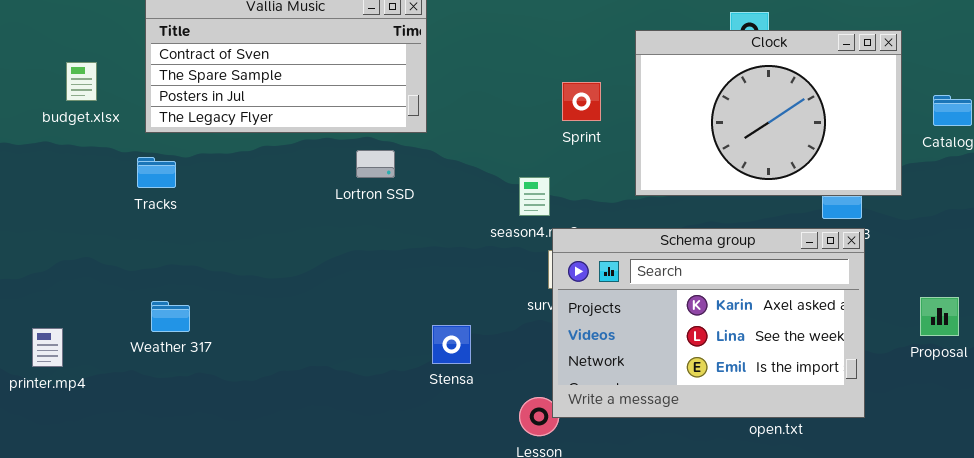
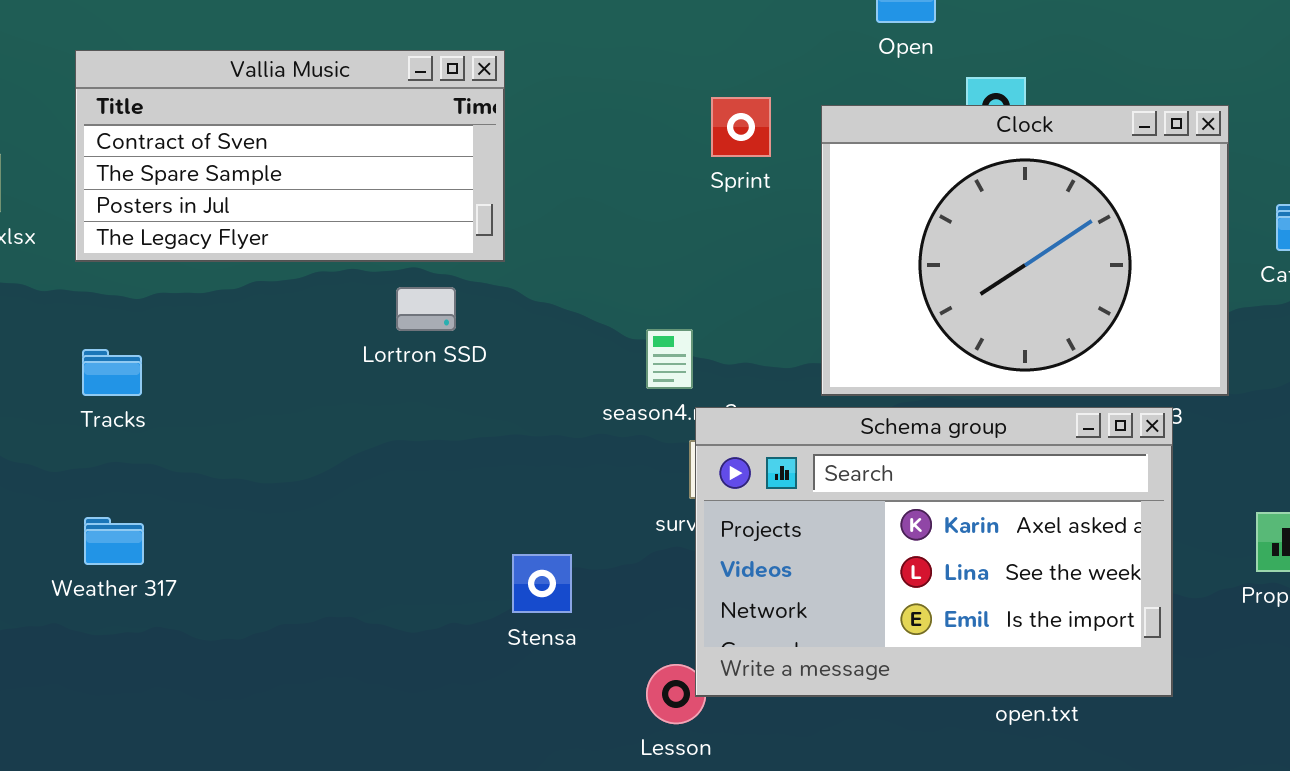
Clock: [635,30,902,196] -> [821,105,1229,396], resized
Sprint: [562,82,601,121] -> [711,97,771,157], moved
Tracks: [137,157,176,188] -> [82,349,142,396], moved

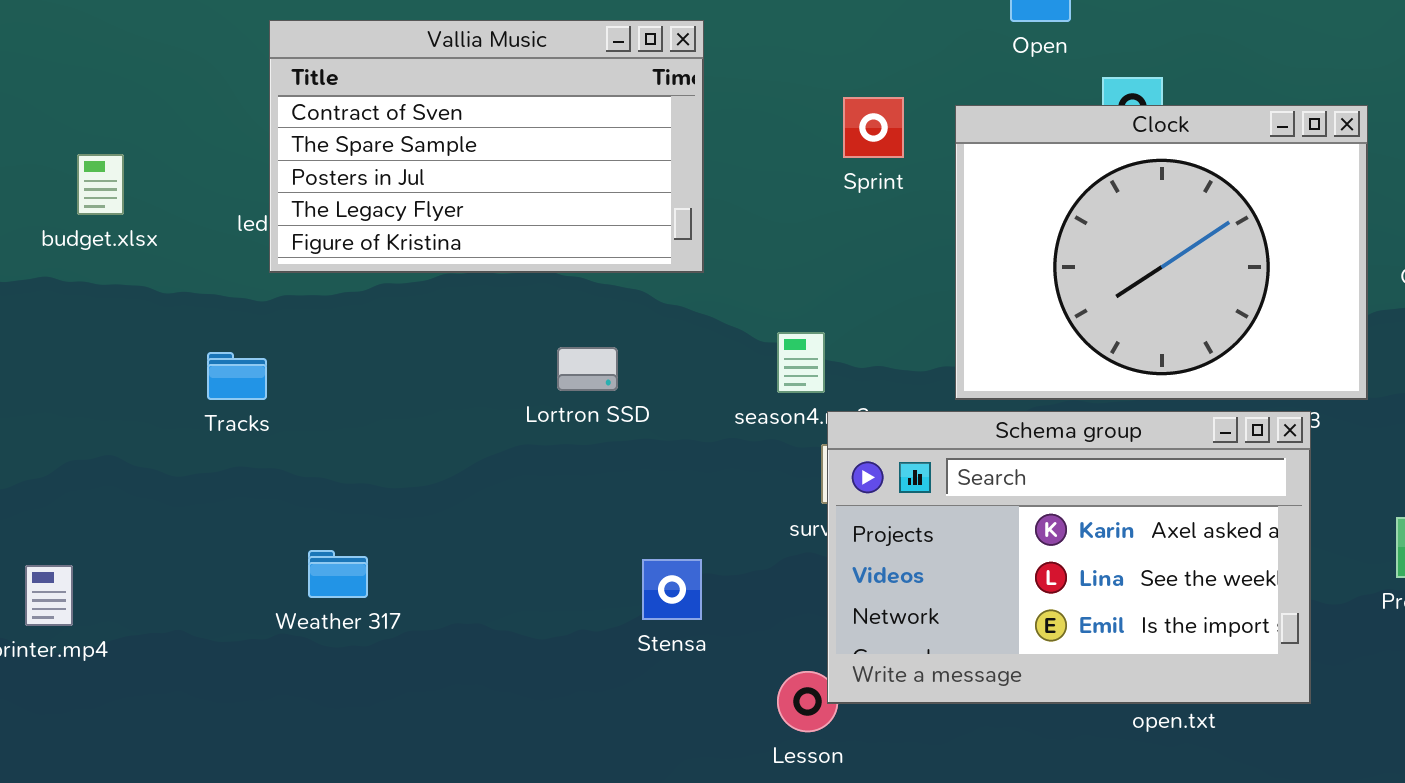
Vallia Music: [75,50,505,262] -> [269,20,704,273], moved, resized
Lortron SSD: [396,287,456,331] -> [557,347,618,391], moved
Weather 317: [84,517,144,565] -> [308,550,368,598], moved

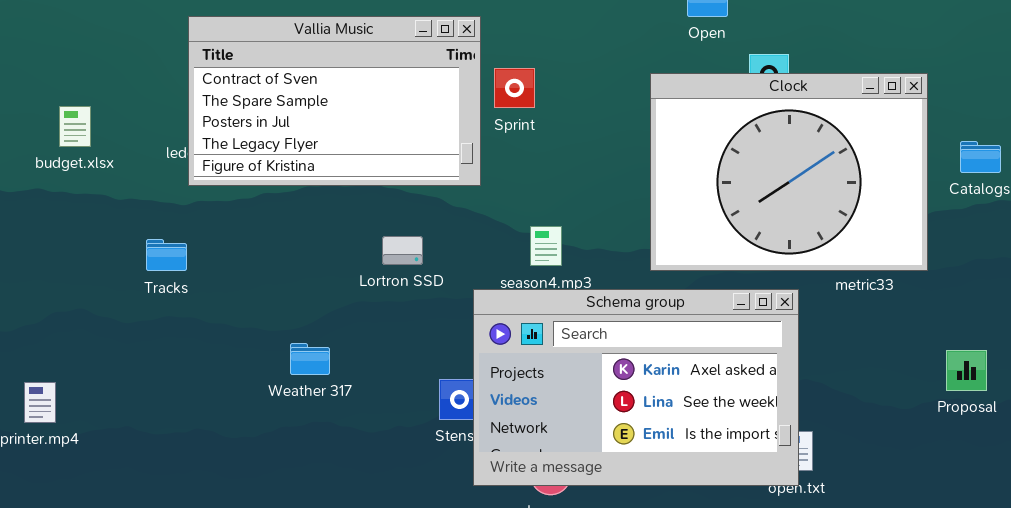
Sprint: [843,97,904,158] -> [494,68,535,108], moved
Schema group: [827,411,1311,704] -> [473,289,799,486], moved
Weather 317: [308,550,368,598] -> [290,343,330,375], moved

